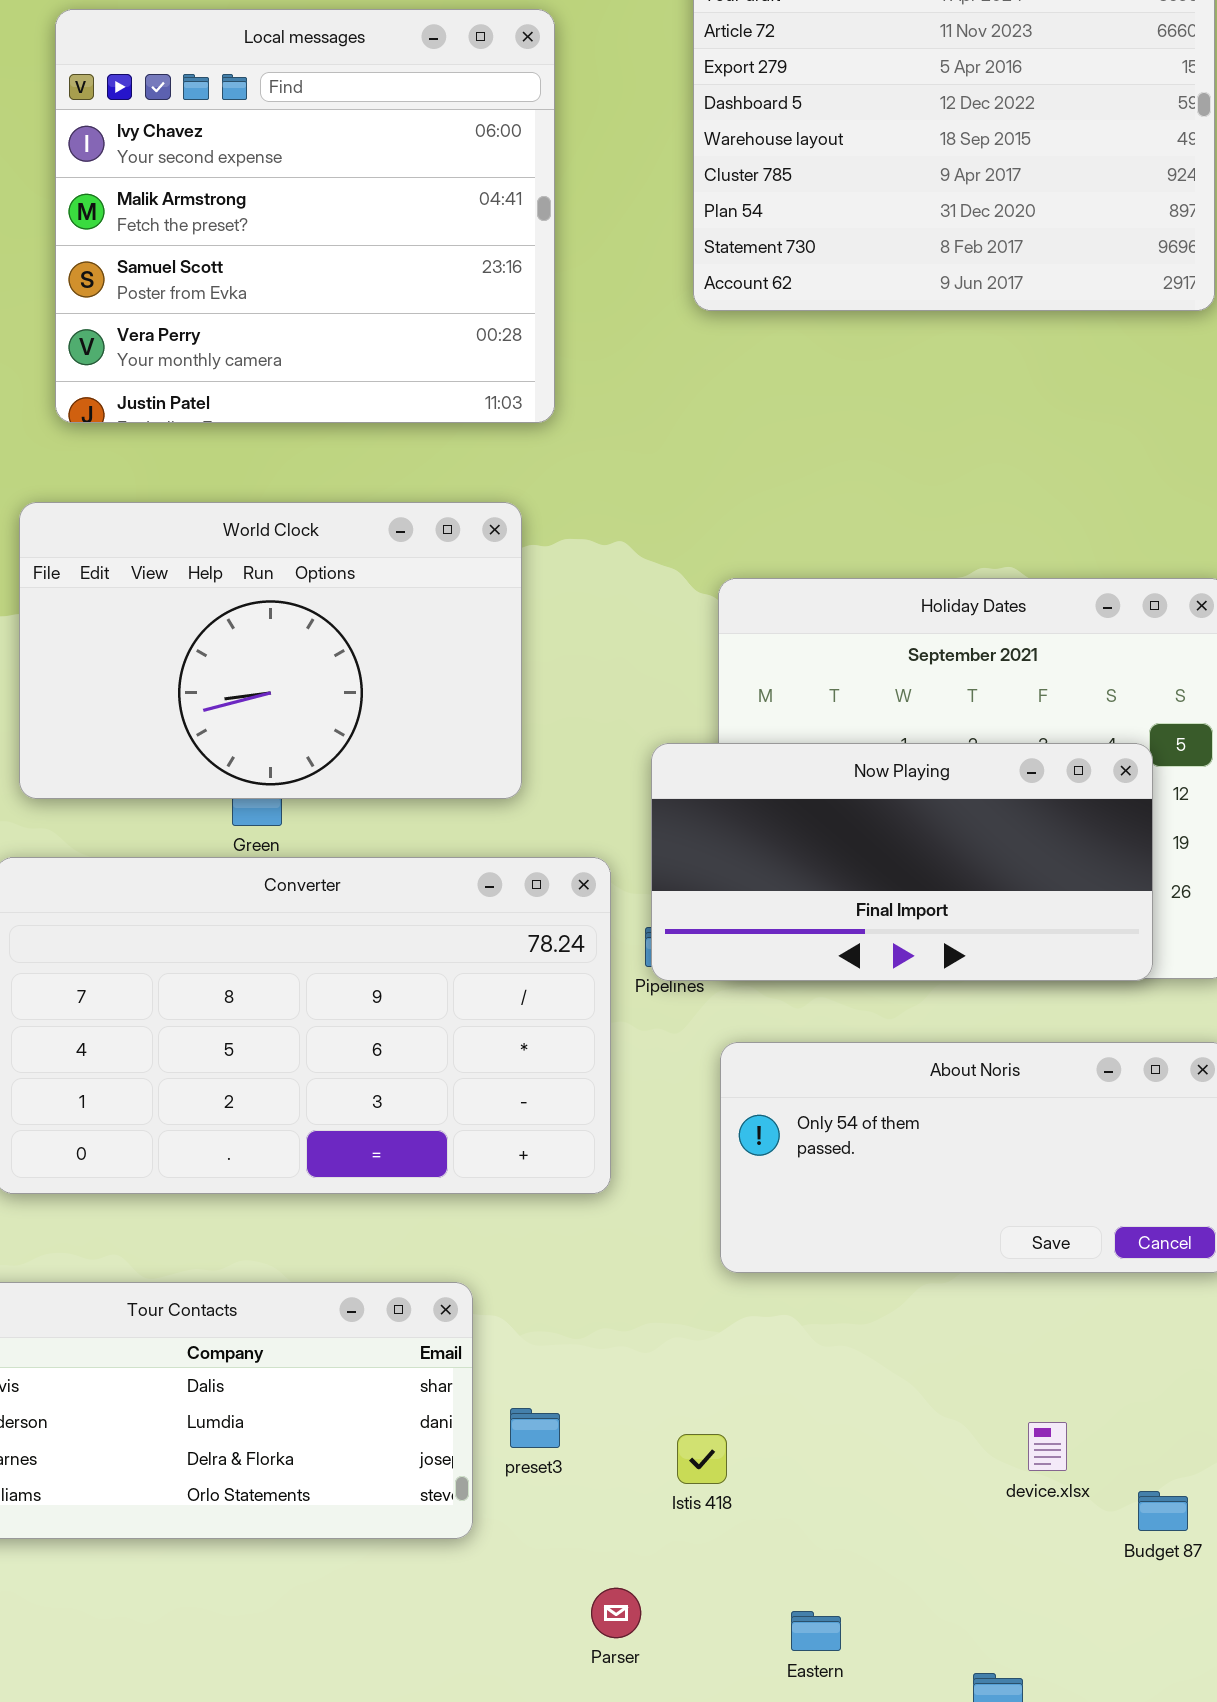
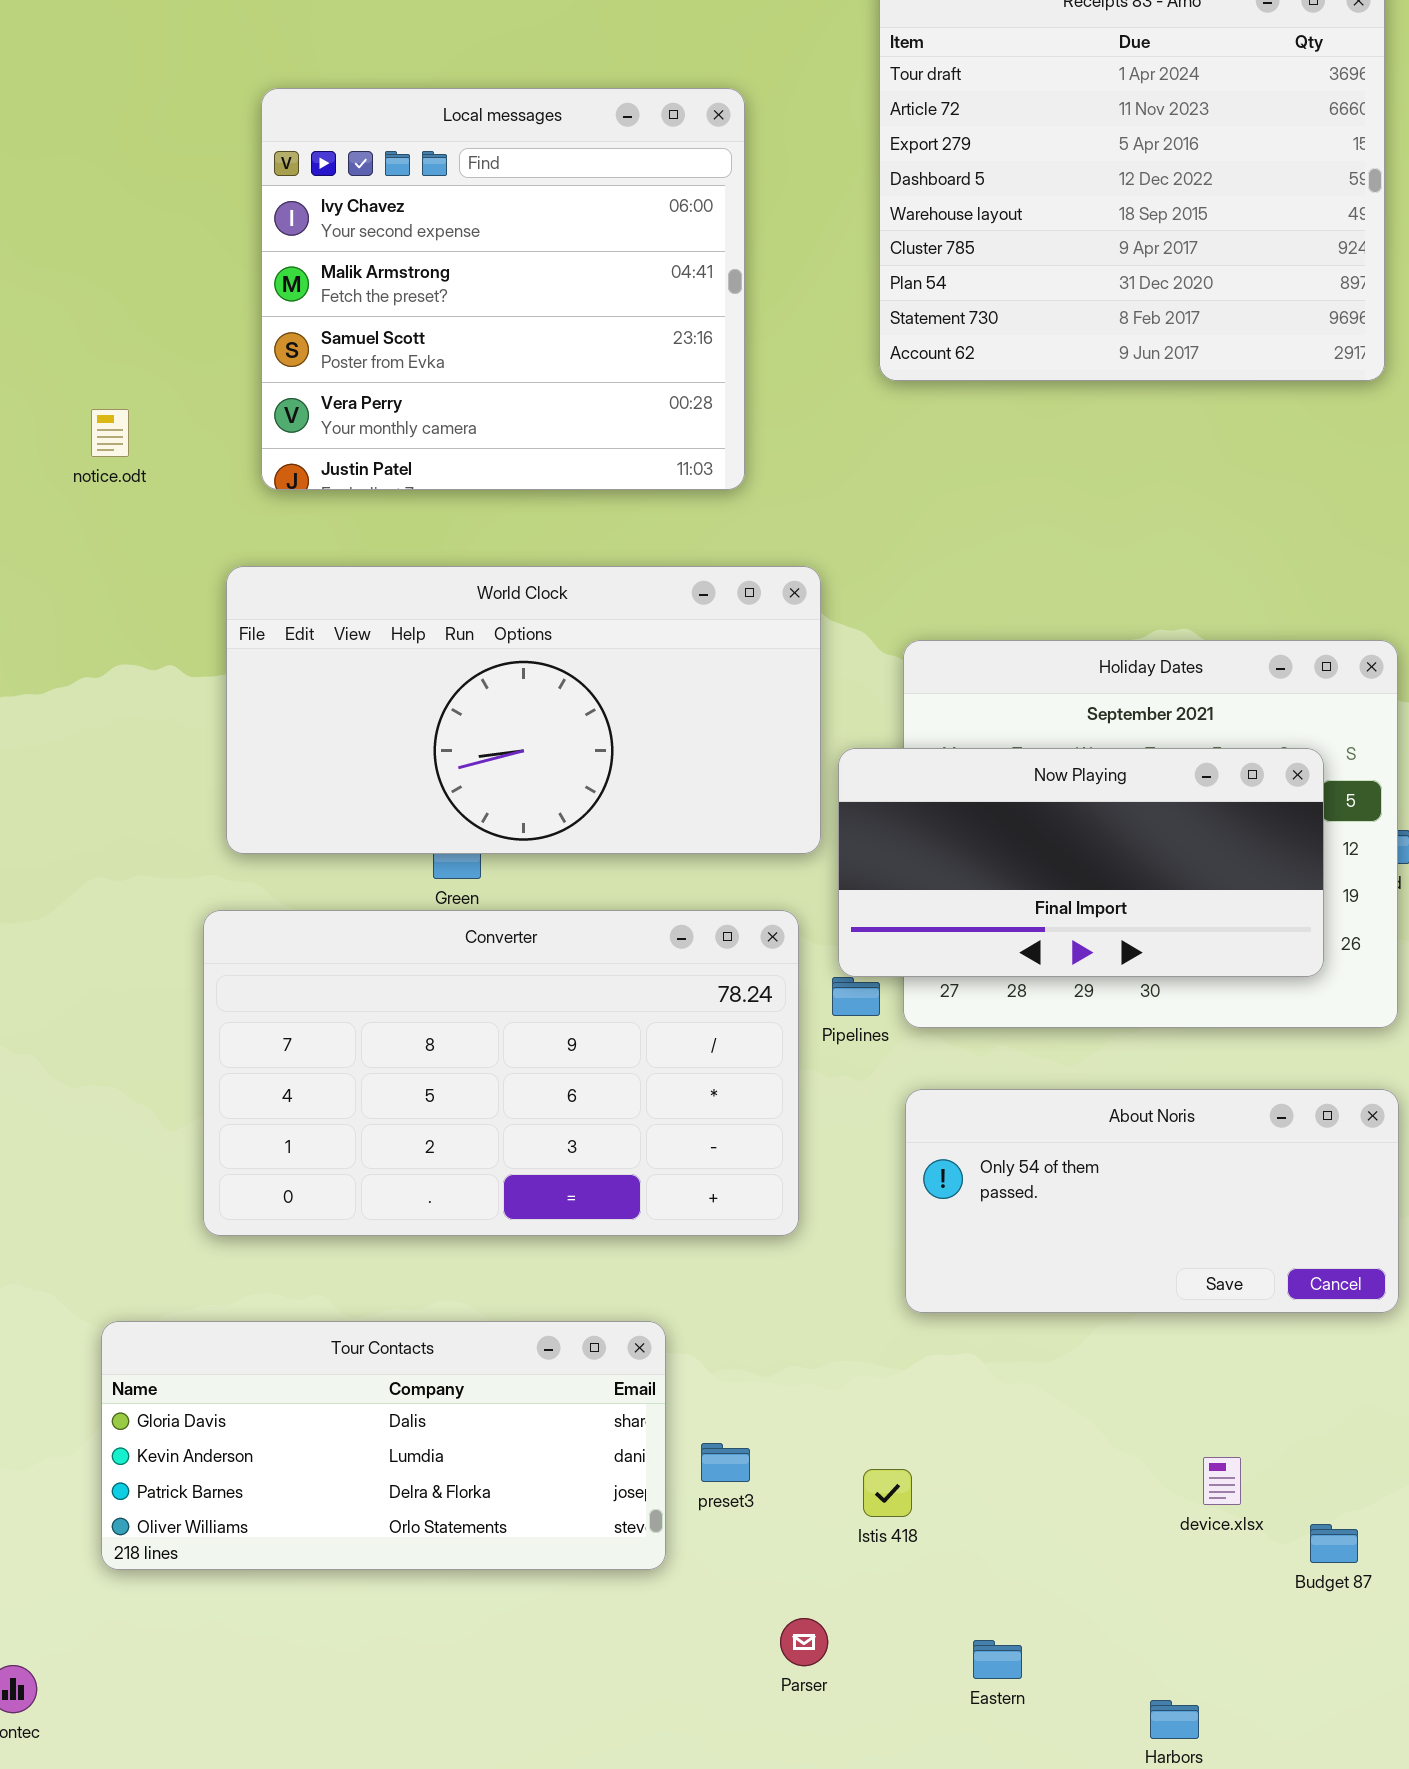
World Clock: [19,502,522,799] -> [226,566,821,854], resized
Now Playing: [651,743,1153,981] -> [838,748,1324,977], moved

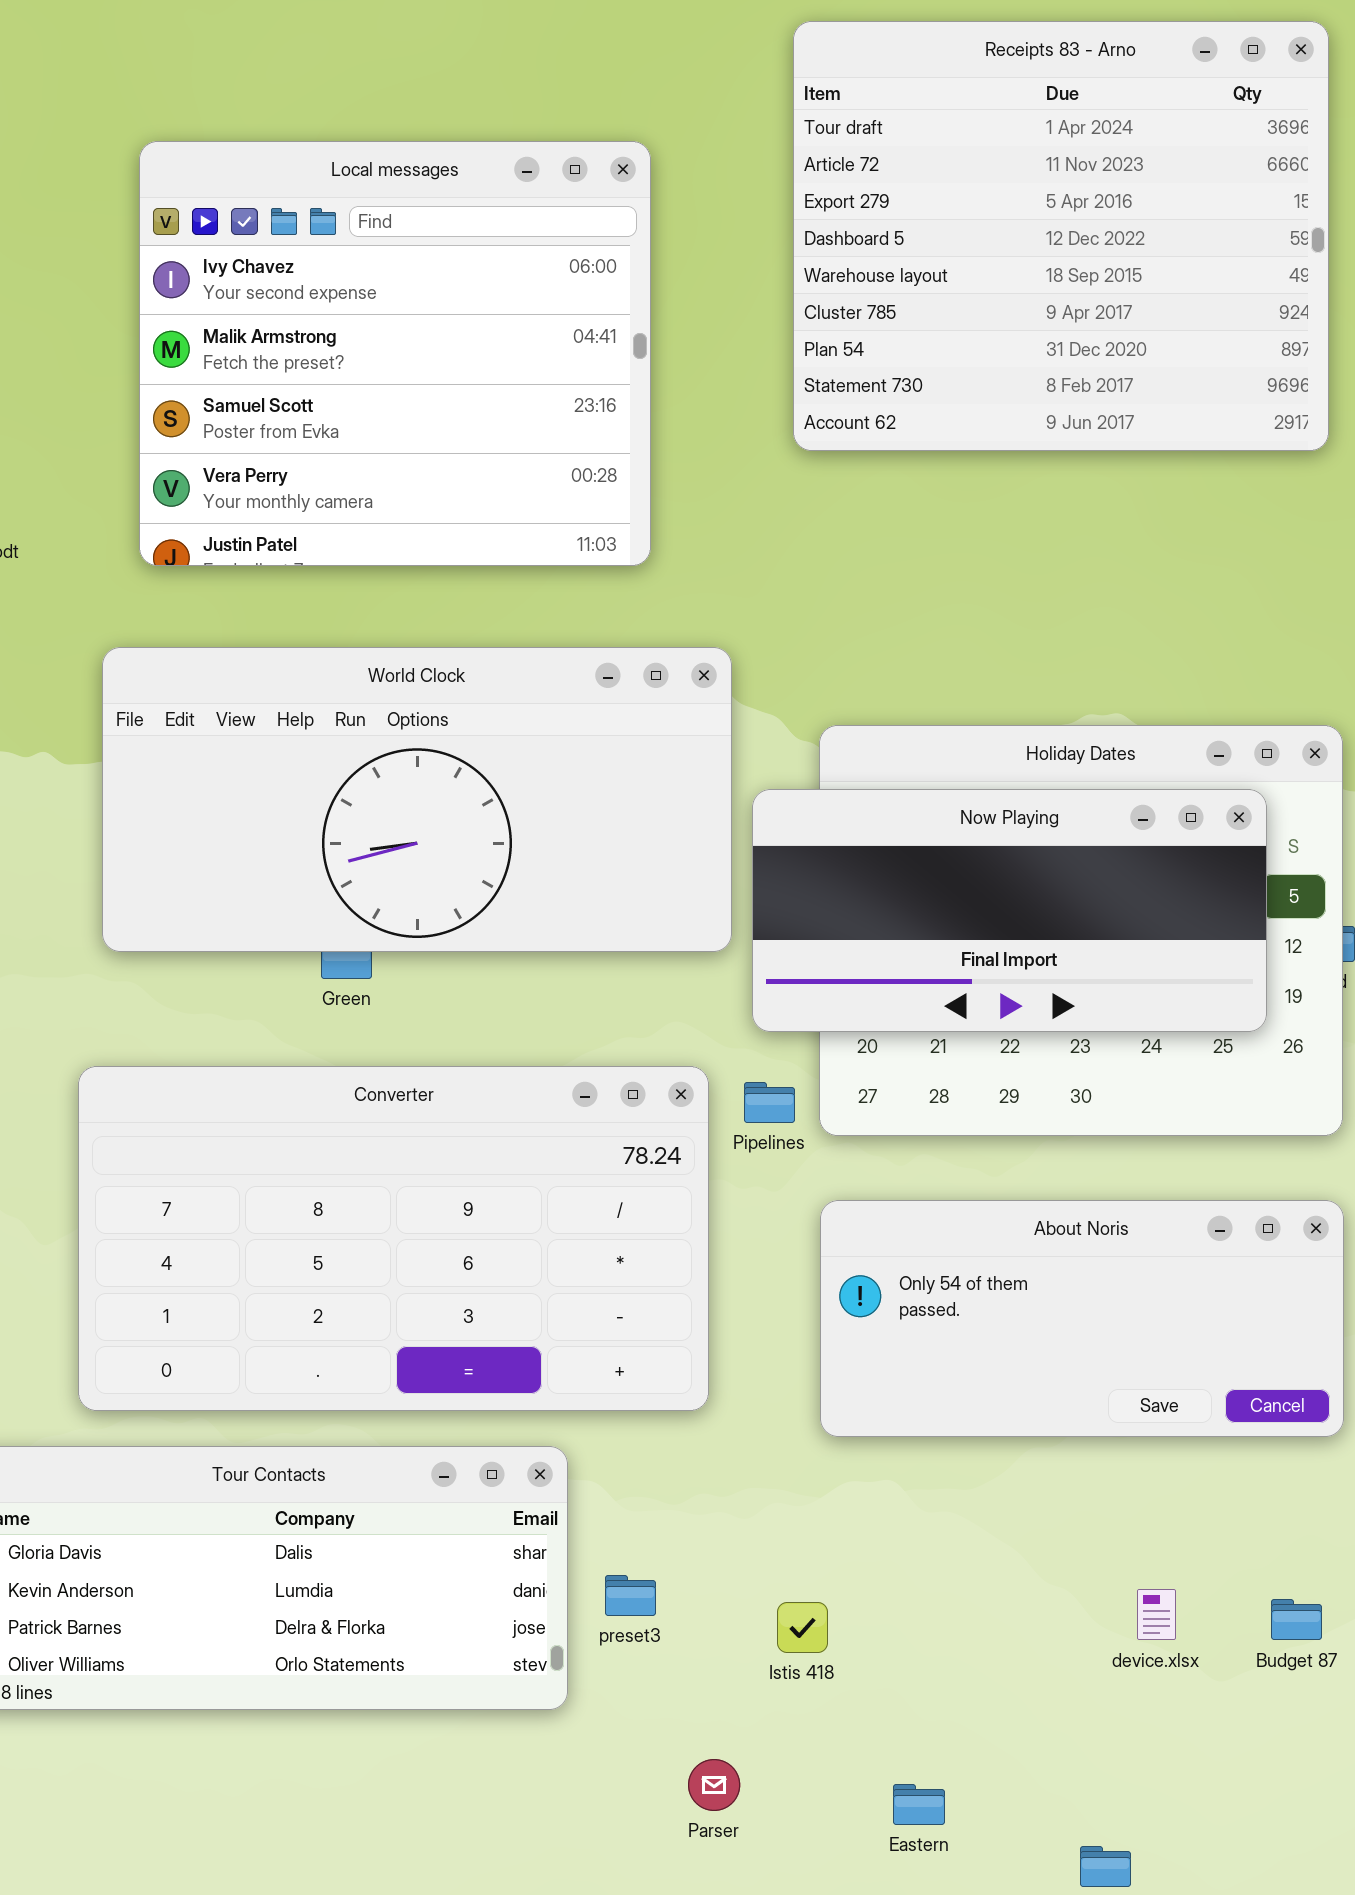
Now Playing: [838,748,1324,977] -> [752,789,1267,1032], moved
Converter: [203,910,799,1236] -> [78,1066,709,1411], moved
Budget 87: [1310,1524,1358,1563] -> [1271,1599,1322,1640], moved

